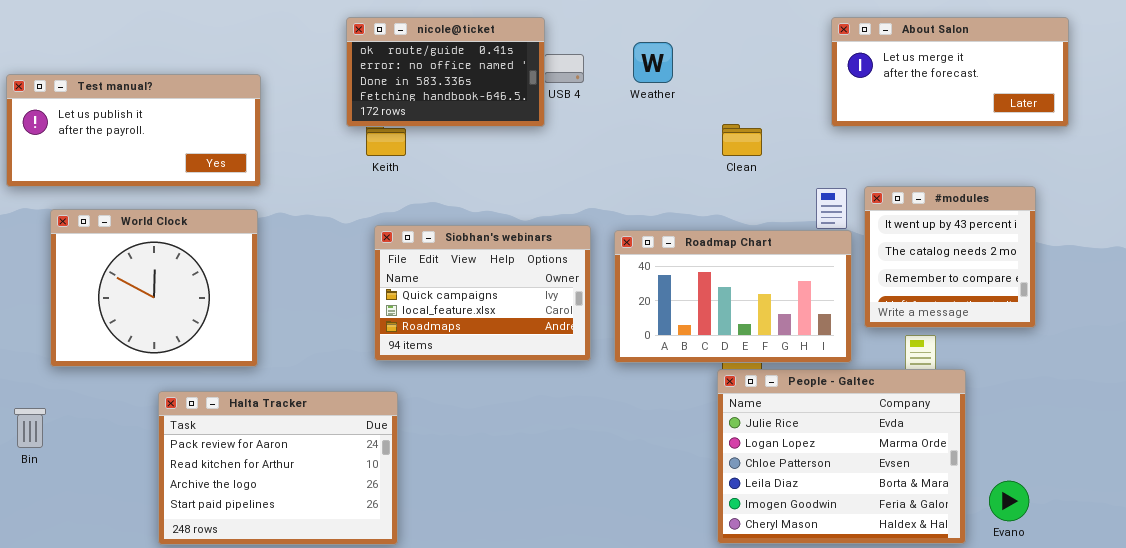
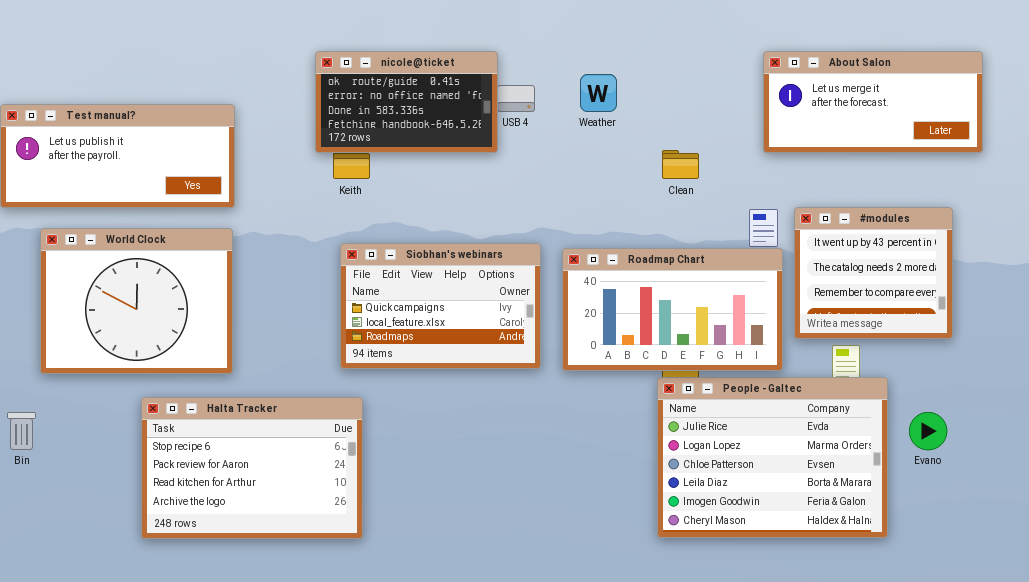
Halta Tracker: [158,391,398,545] -> [141,397,363,539], scrolled up 1 row
Evano: [989,481,1029,521] -> [909,412,947,450], moved

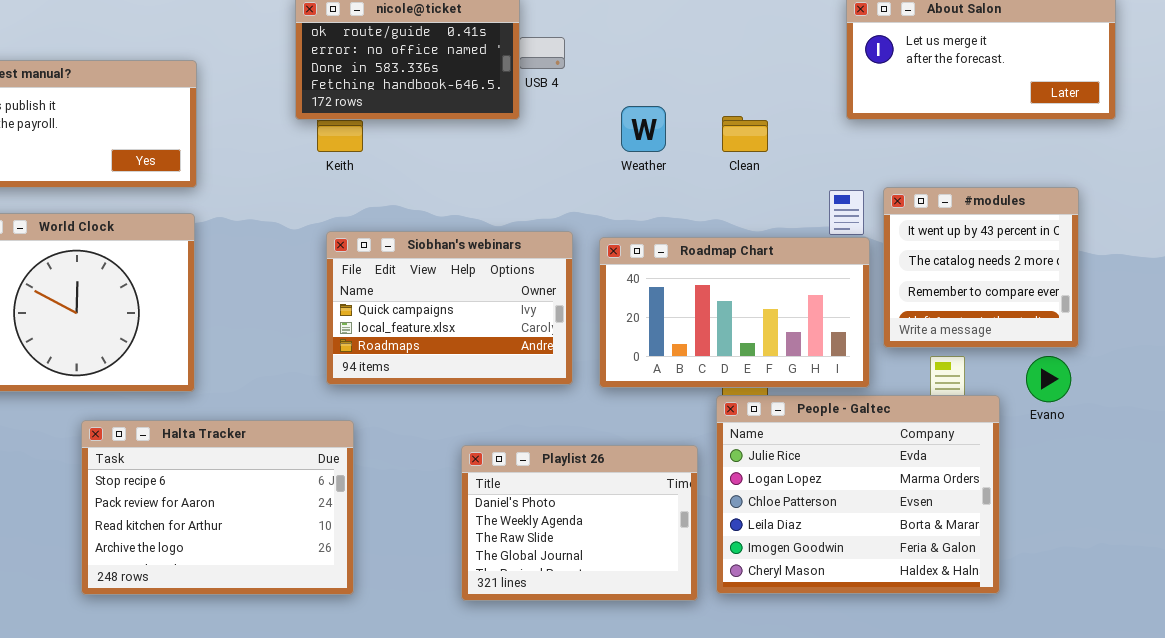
Weather: [580,74,617,112] -> [621,106,666,152], moved
Evano: [909,412,947,450] -> [1026,356,1071,402], moved
Playlist 26: none -> [461,445,698,601], opened

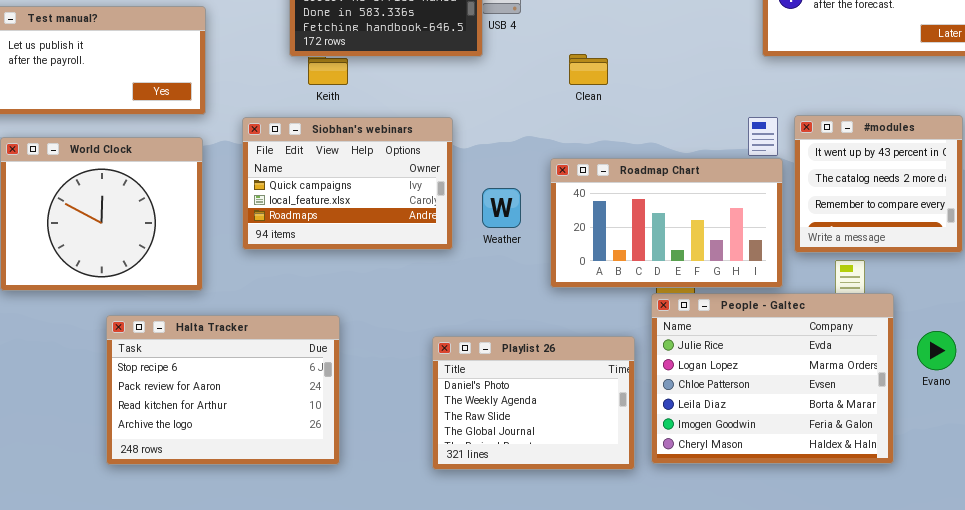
Weather: [621,106,666,152] -> [482,188,521,228], moved
Clean: [722,116,768,152] -> [569,54,608,85], moved
Siobhan's webinars: [326,231,573,385] -> [242,117,453,250], moved
Evano: [1026,356,1071,402] -> [917,331,956,370], moved

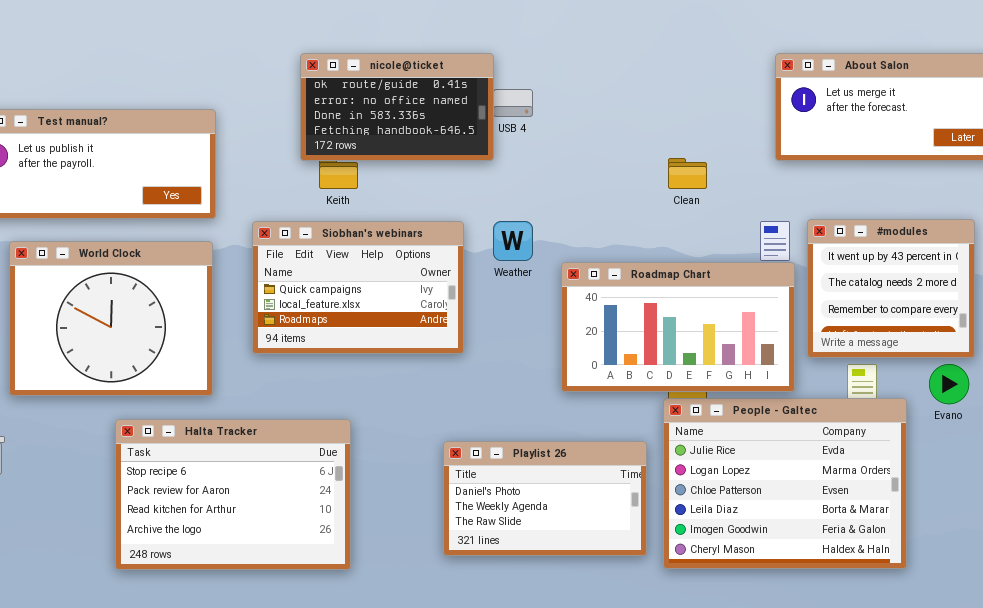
Clean: [569,54,608,85] -> [668,158,707,189], moved
Weather: [482,188,521,228] -> [493,221,533,261], moved
Evano: [917,331,956,370] -> [929,364,969,404], moved
Playlist 26: [432,336,635,470] -> [443,441,647,556], resized

